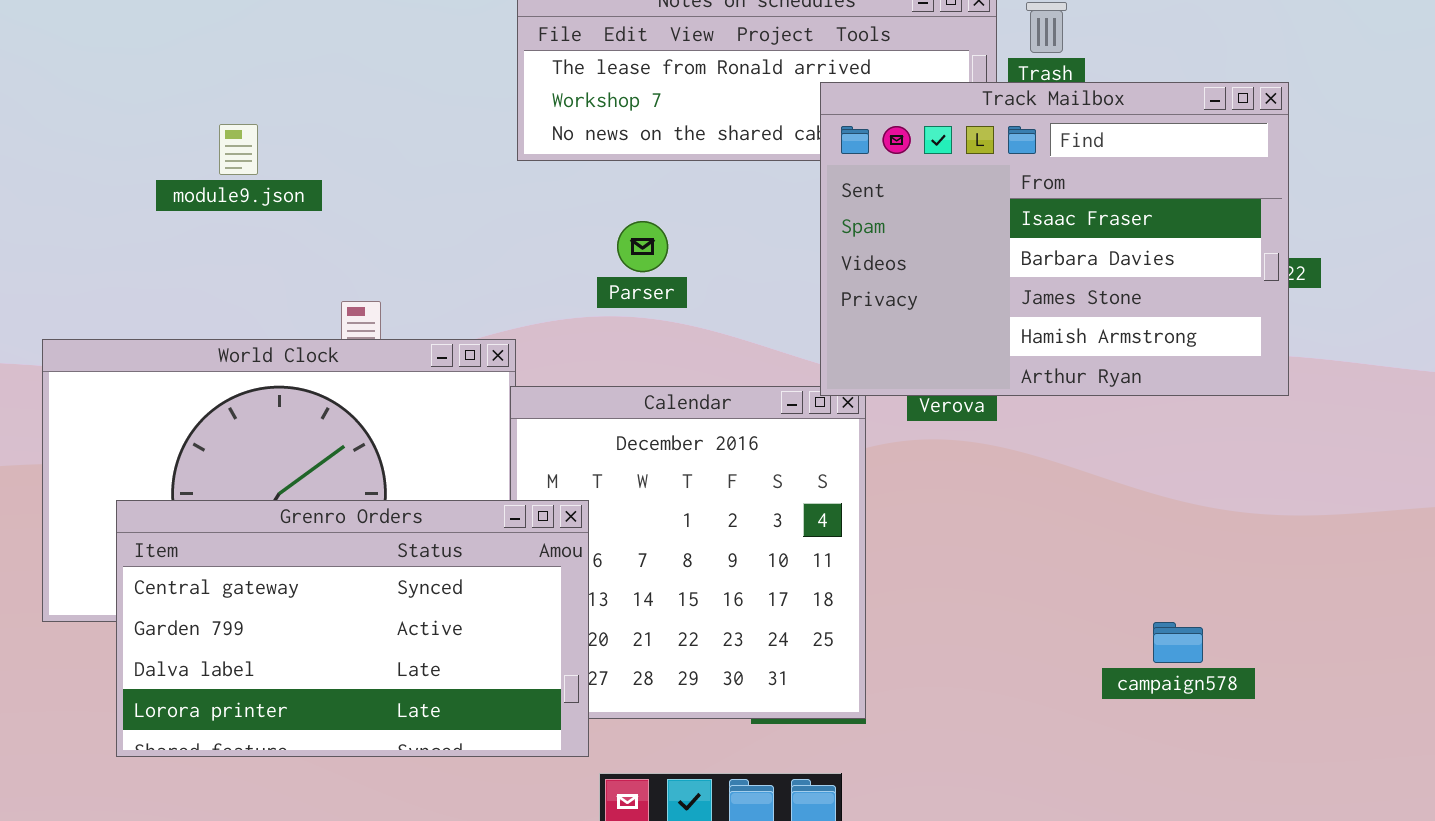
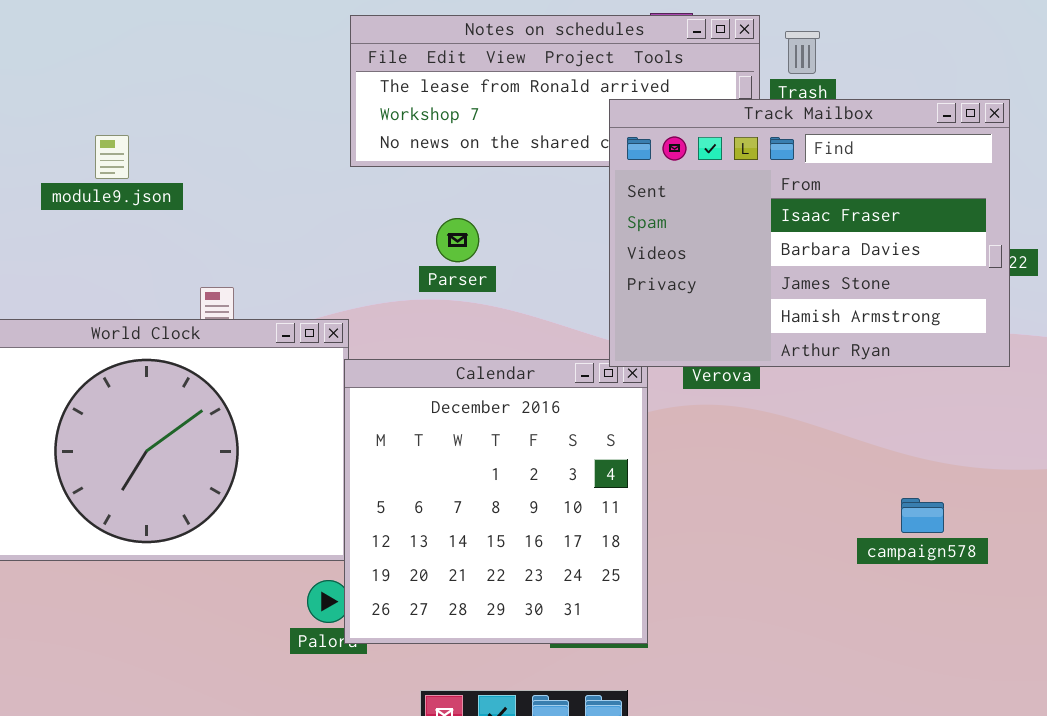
Grenro Orders: [116,500,589,757] -> none, closed
campaign578: [1153,622,1203,663] -> [901,498,944,533], moved

